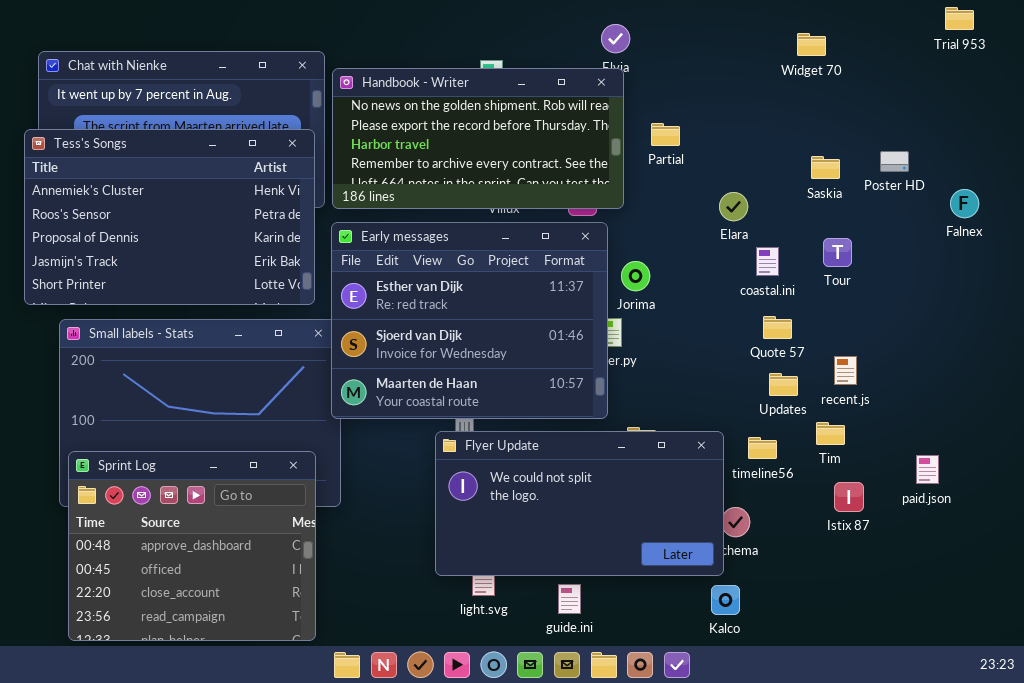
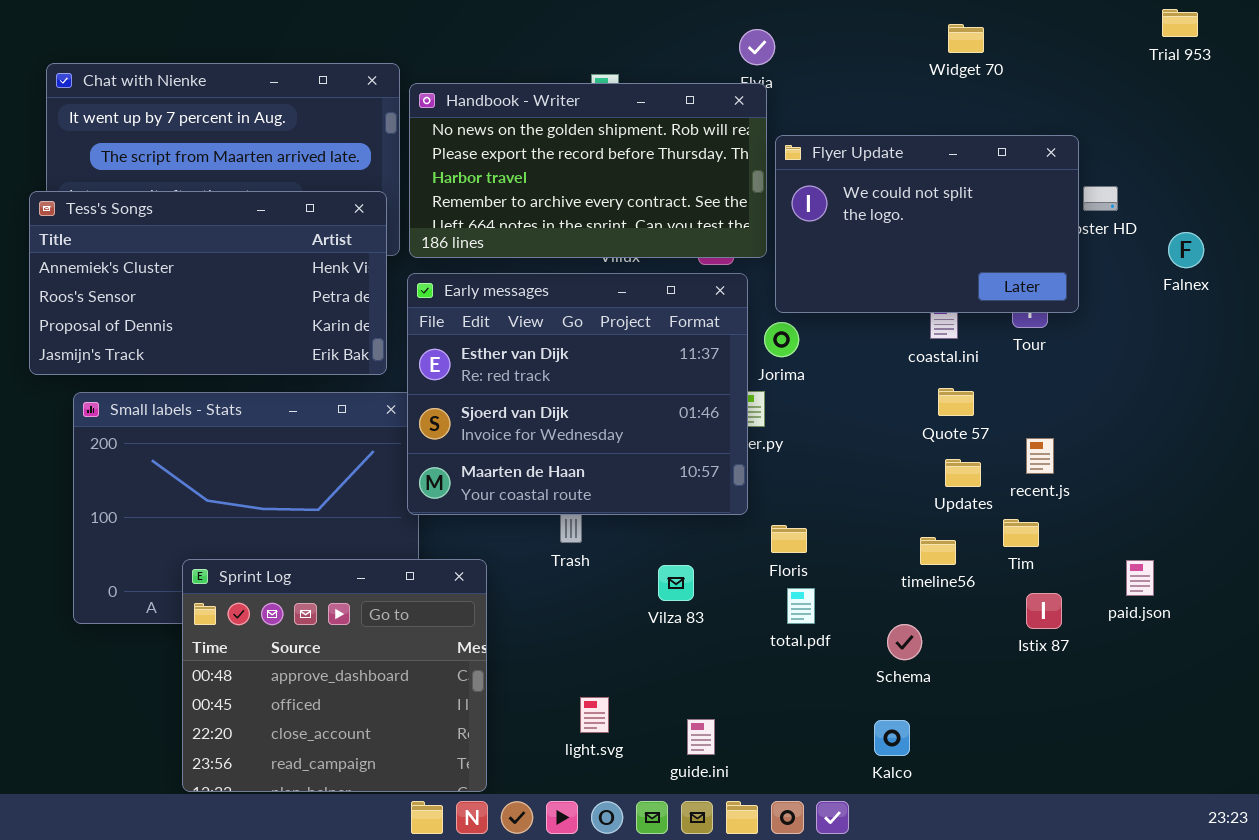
Widget 70: [797,33,826,56] -> [948,24,984,53], moved
Tess's Songs: [24,129,315,305] -> [29,191,387,375], resized
Flyer Update: [435,431,724,576] -> [775,135,1079,313], moved, resized
Sprint Log: [68,451,316,641] -> [182,559,487,792], moved

